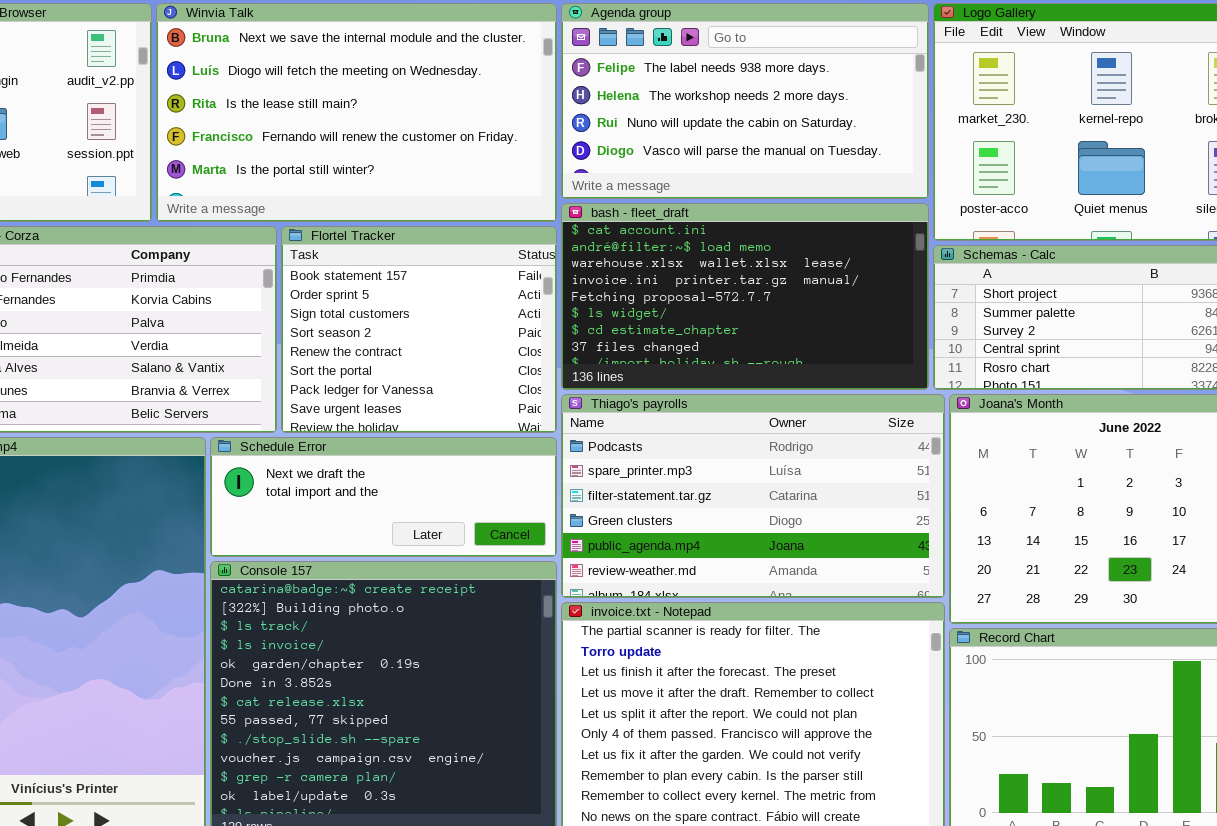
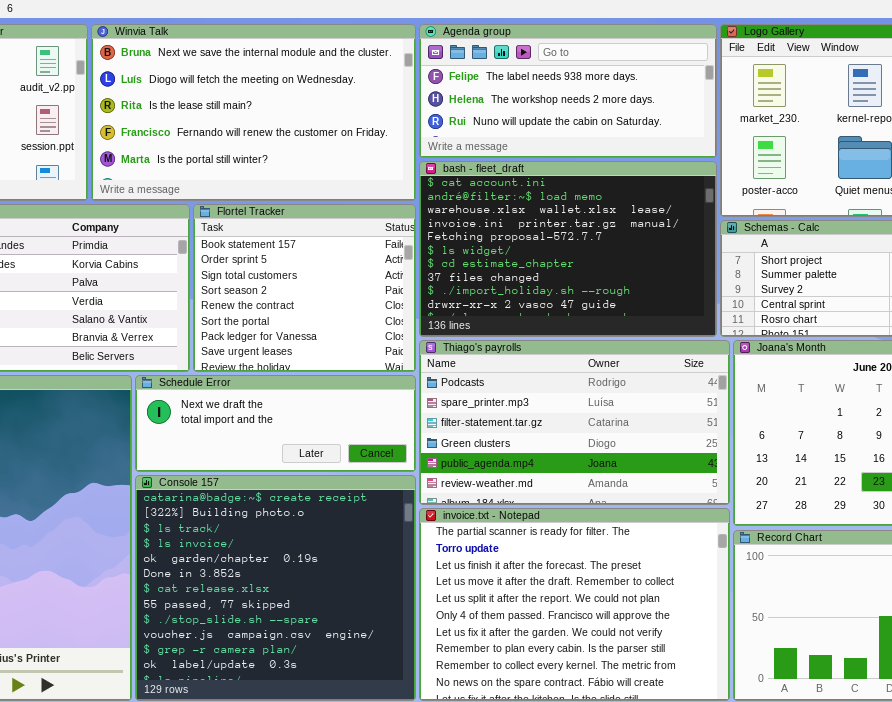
Agenda group: [561,3,929,199] -> [419,24,717,158], resized
bash - fleet_draft: [561,203,929,390] -> [419,161,717,337], resized

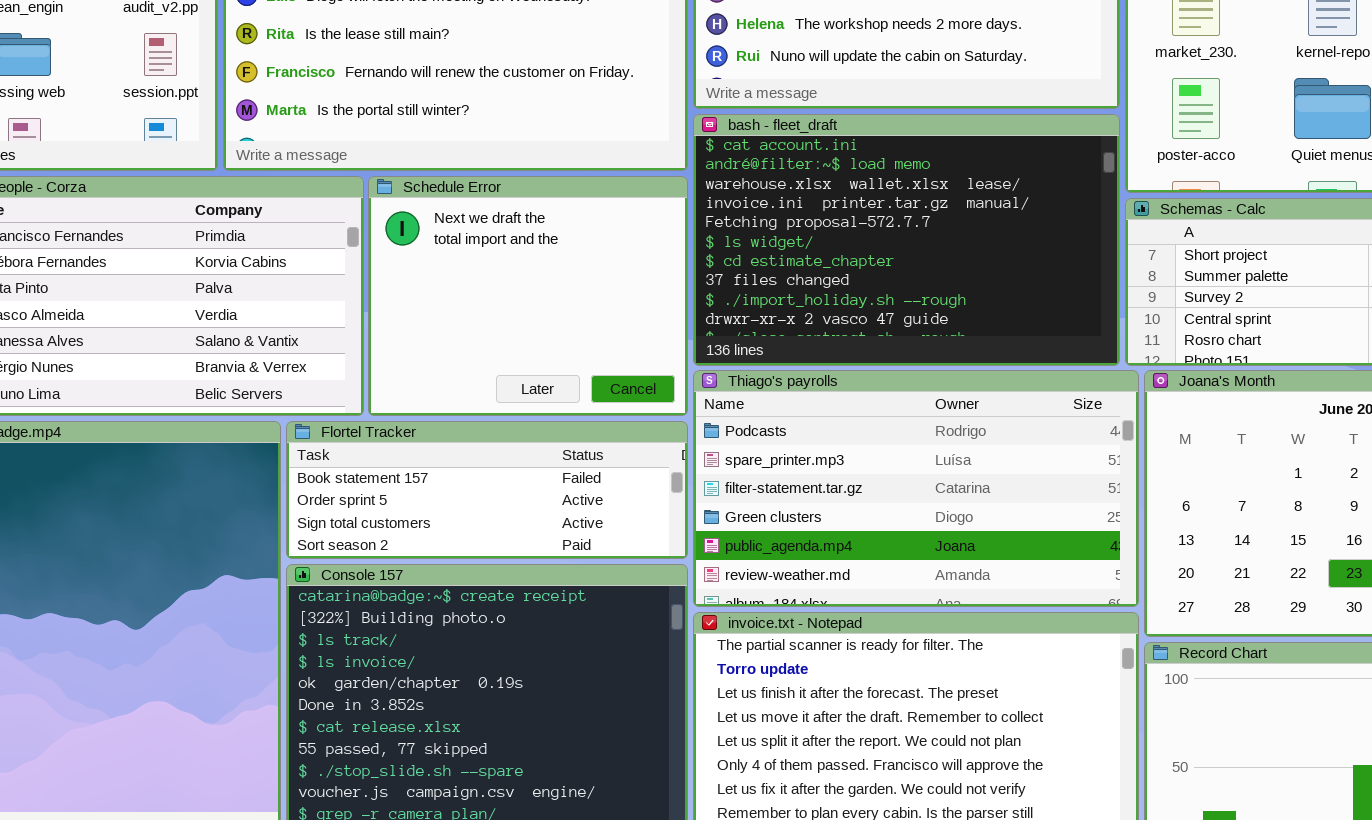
Flortel Tracker: [193,204,416,372] -> [286,421,688,559], moved, resized
Schedule Error: [135,375,416,472] -> [368,176,688,416], moved, resized

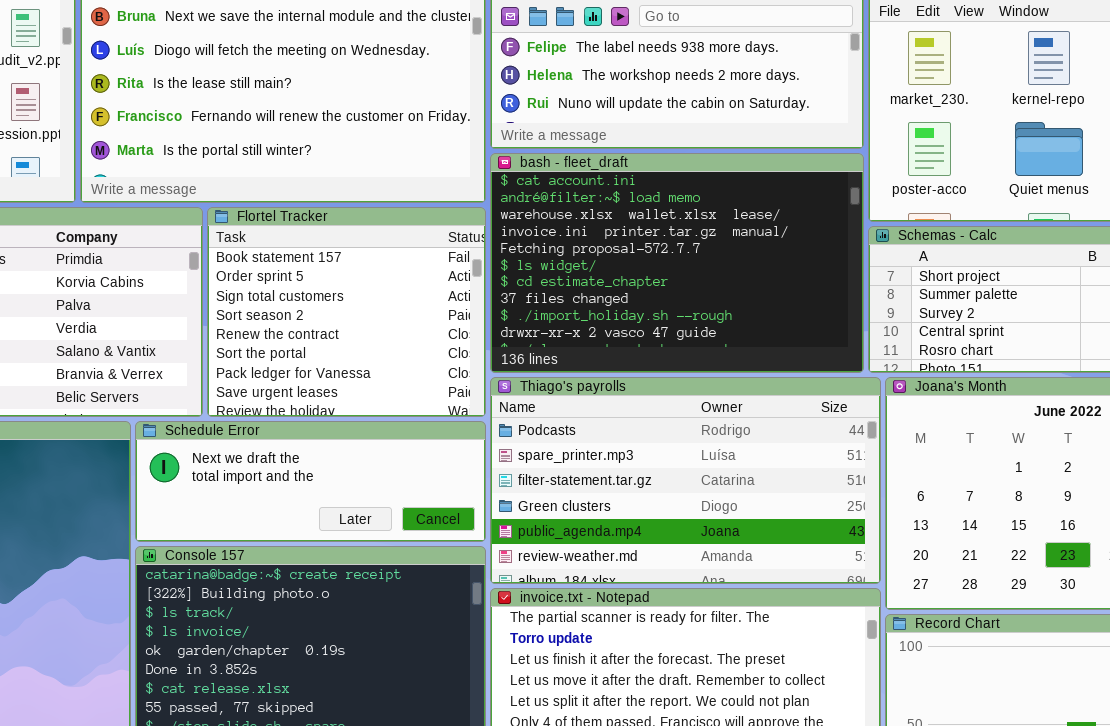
Schedule Error: [368,176,688,416] -> [135,421,486,542], moved, resized
Flortel Tracker: [286,421,688,559] -> [207,207,486,417], moved, resized

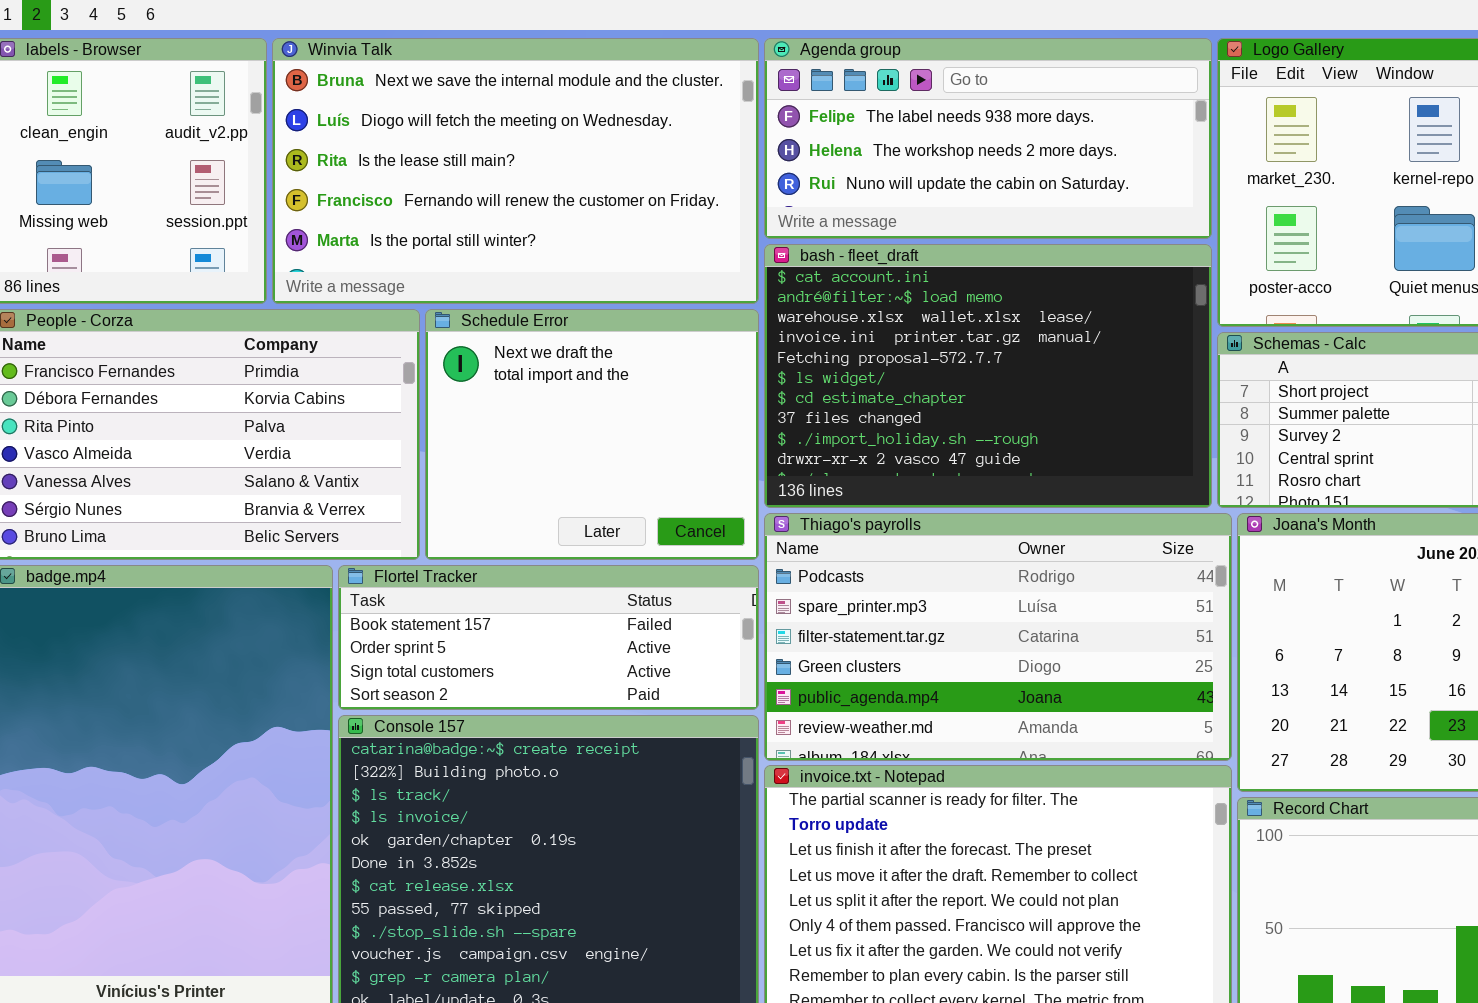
Flortel Tracker: [207,207,486,417] -> [338,565,759,710], moved, resized
Schedule Error: [135,421,486,542] -> [425,309,759,560], moved, resized

